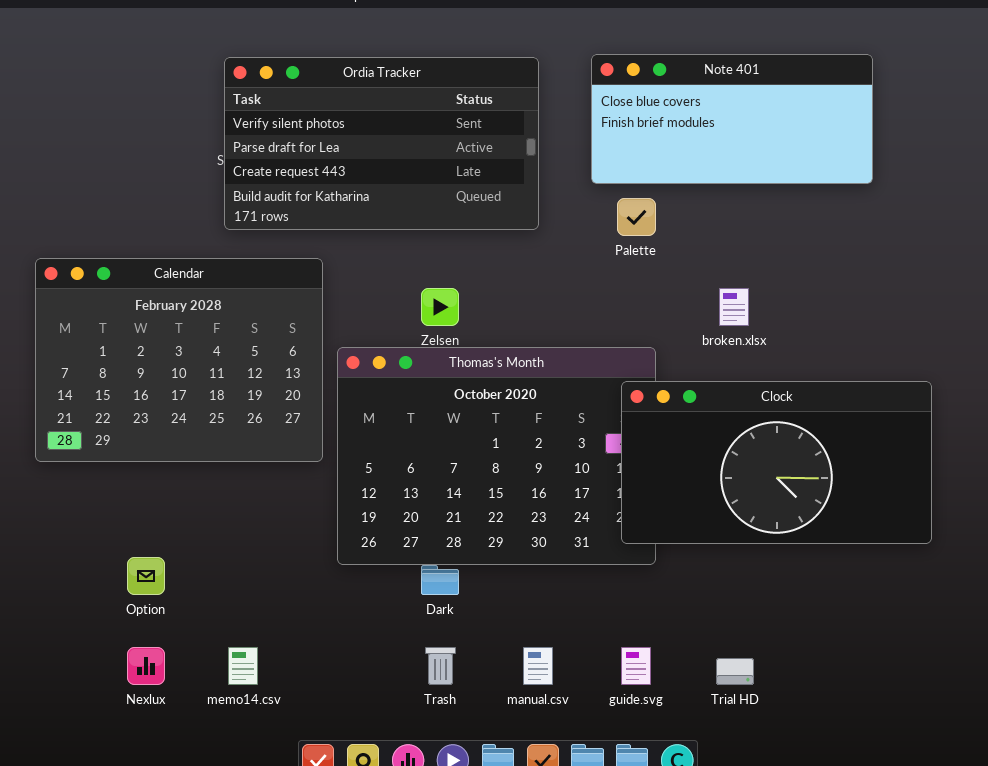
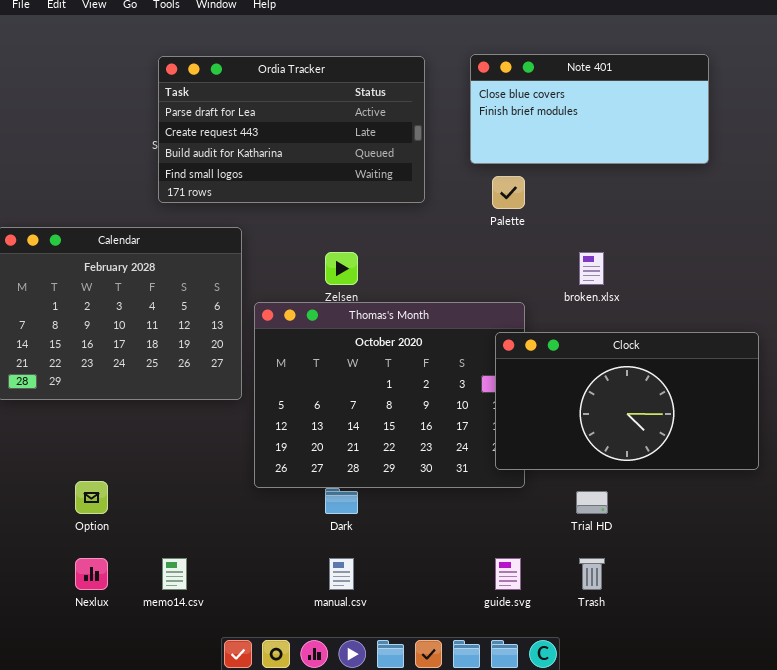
Ordia Tracker: [224,57,539,230] -> [158,56,425,203], scrolled down 1 row
Trash: [425,647,456,685] -> [579,558,605,590], moved
manual.csv: [523,647,553,685] -> [329,558,354,590], moved
Trial HD: [716,658,754,685] -> [576,491,608,514], moved

